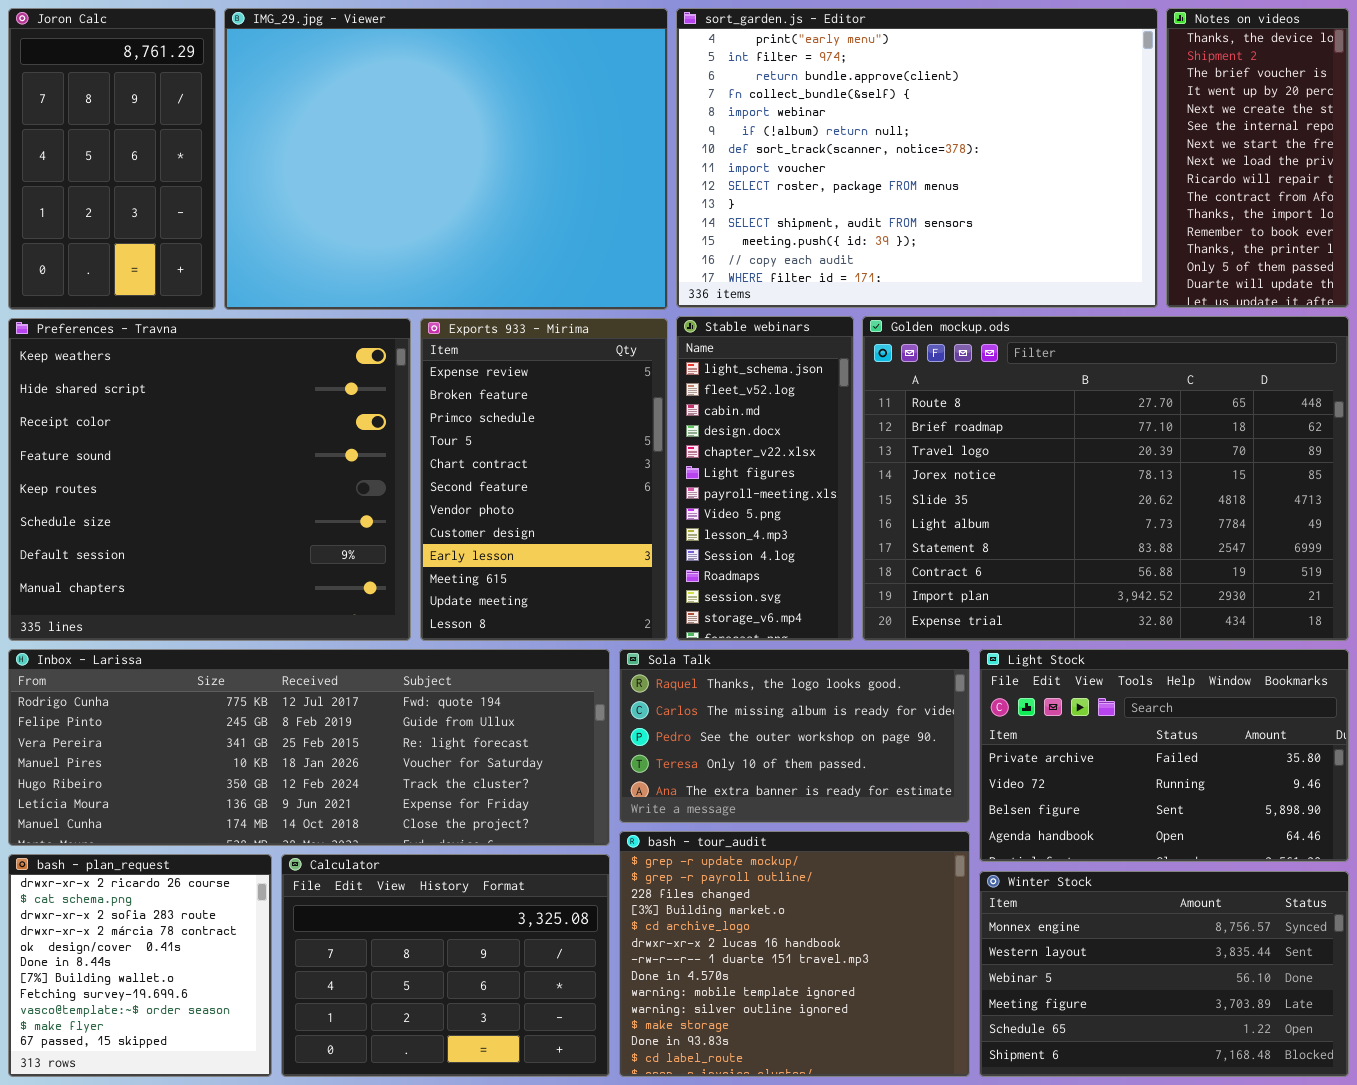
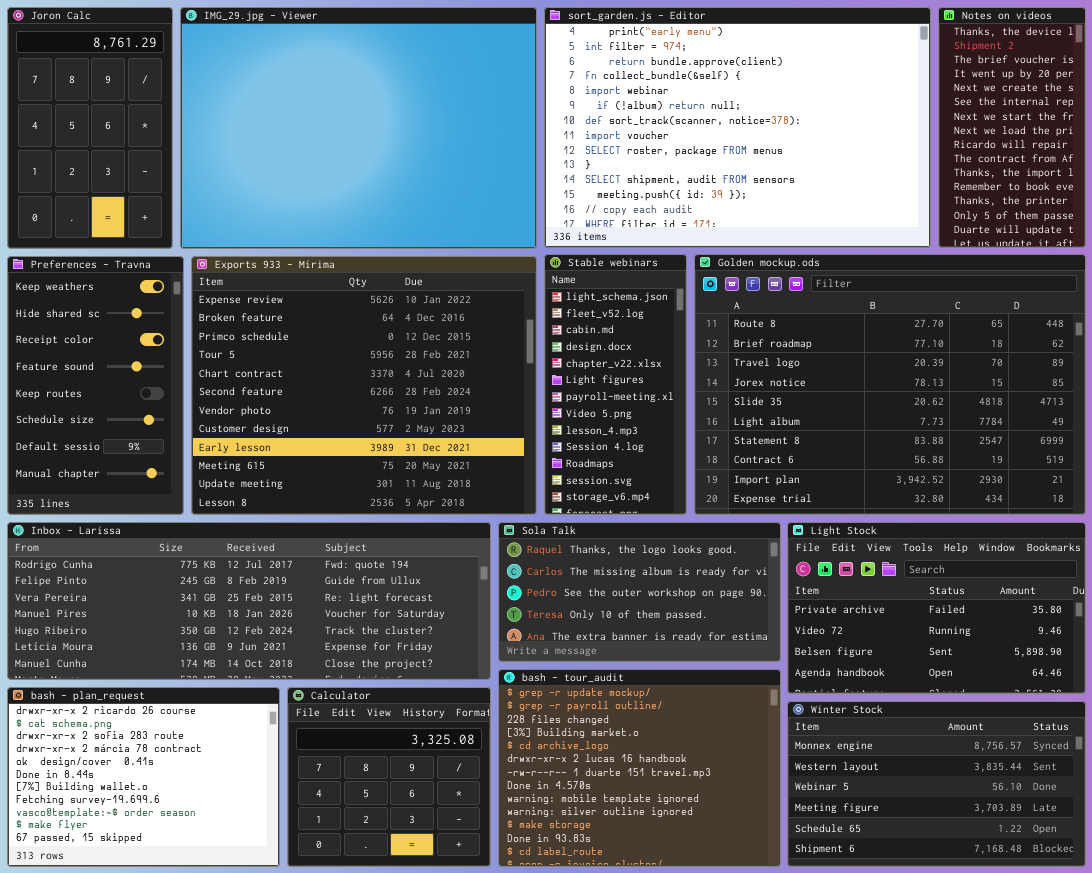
Preferences - Travna: [8,318,411,641] -> [7,256,184,515], resized
Exports 933 - Mirima: [420,318,668,641] -> [191,256,537,515], resized
bash - plan_request: [8,854,272,1077] -> [7,687,280,867], resized
Calculator: [281,854,610,1077] -> [287,687,491,867], resized

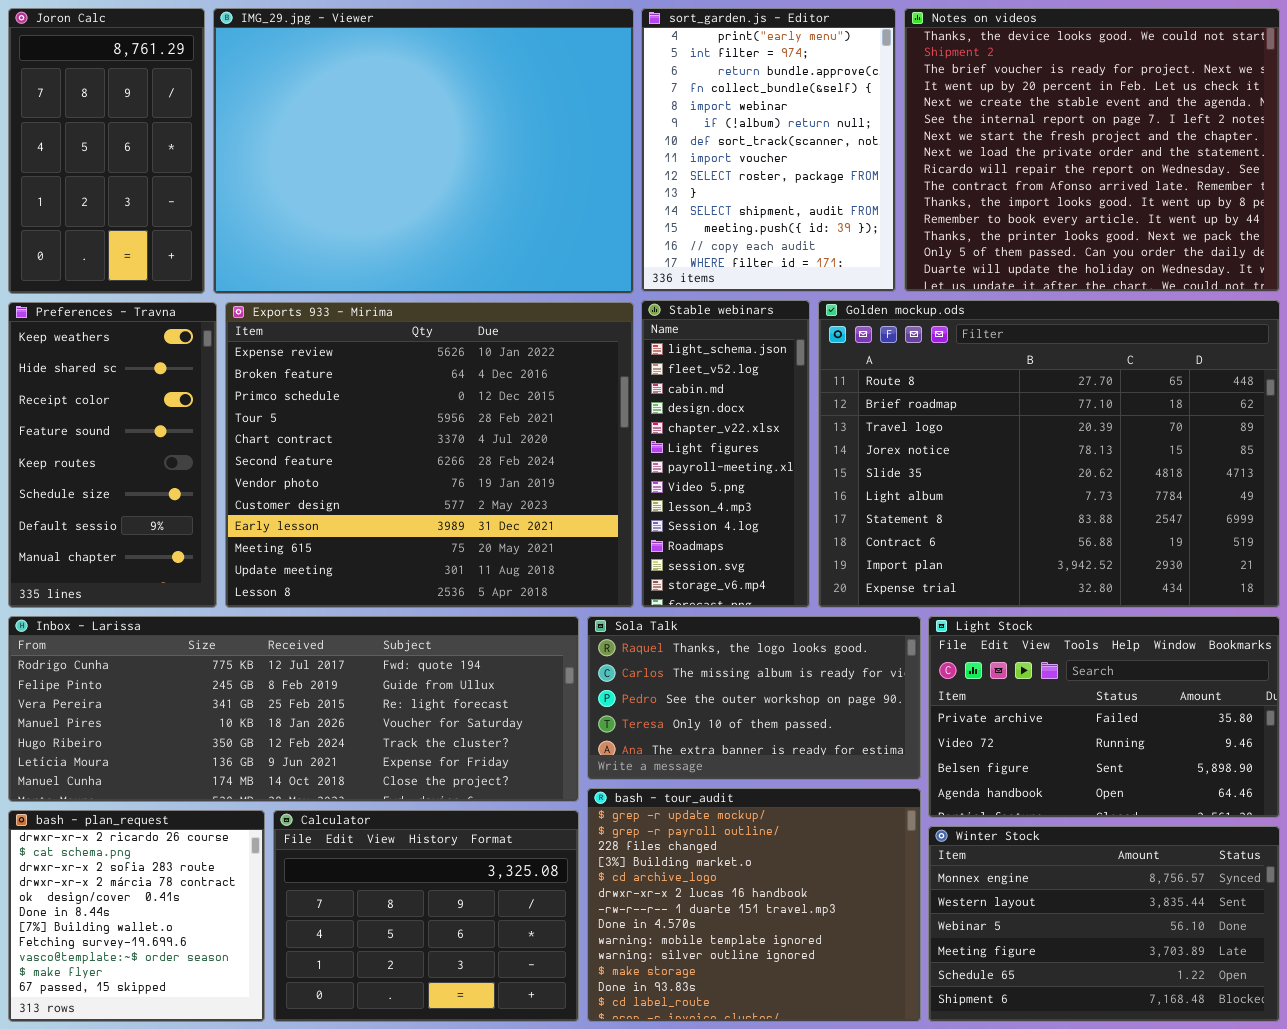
sort_garden.js - Editor: [544,7,931,248] -> [641,8,896,292], resized
Notes on videos: [938,7,1086,248] -> [904,8,1280,292], resized
bash - plan_request: [7,687,280,867] -> [8,810,265,1022], resized
Calculator: [287,687,491,867] -> [273,810,579,1022], resized

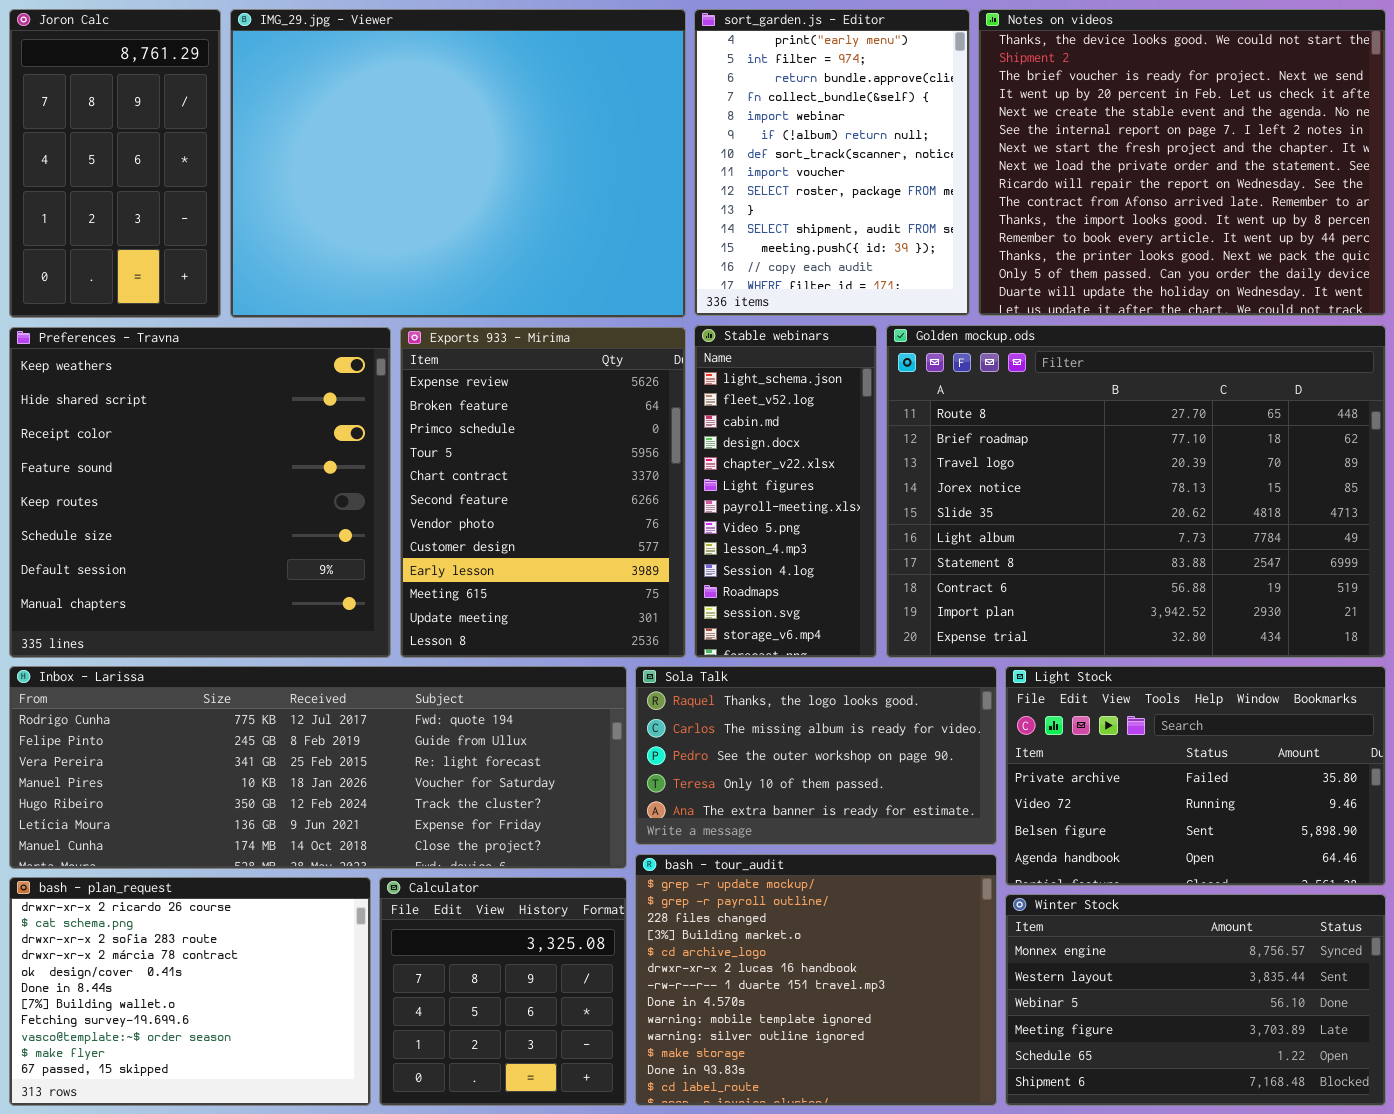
Preferences - Travna: [8,302,217,608] -> [9,327,391,658], resized
Exports 933 - Mirima: [225,302,634,608] -> [400,327,686,658], resized
bash - plan_request: [8,810,265,1022] -> [9,877,371,1106], resized
Calculator: [273,810,579,1022] -> [379,877,627,1106], resized

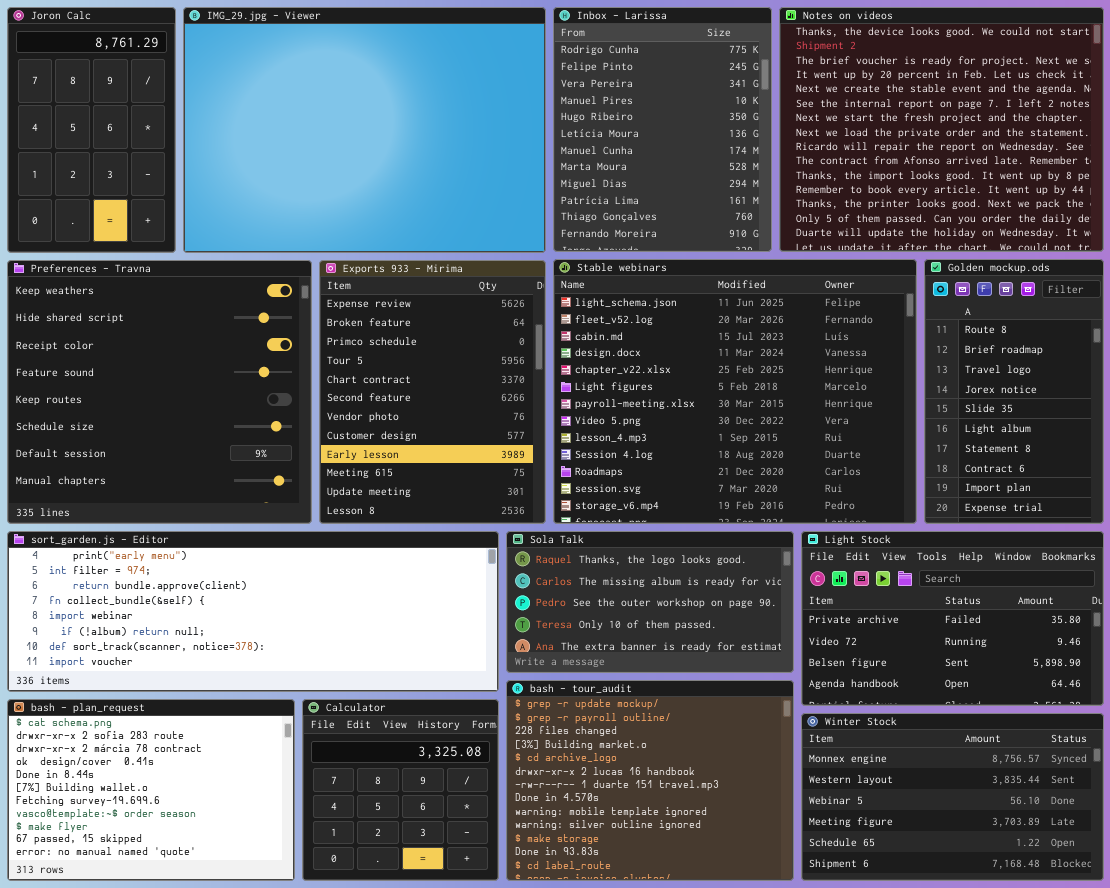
sort_garden.js - Editor: [694,9,970,316] -> [7,531,499,692], moved, resized
Stable webinars: [694,325,877,658] -> [553,259,917,524], resized
Golden mockup.ods: [886,325,1386,658] -> [924,259,1104,524], resized
Inbox - Larissa: [9,666,627,869] -> [553,7,772,252], moved, resized
bash - plan_request: [9,877,371,1106] -> [7,699,295,881], scrolled down 1 row

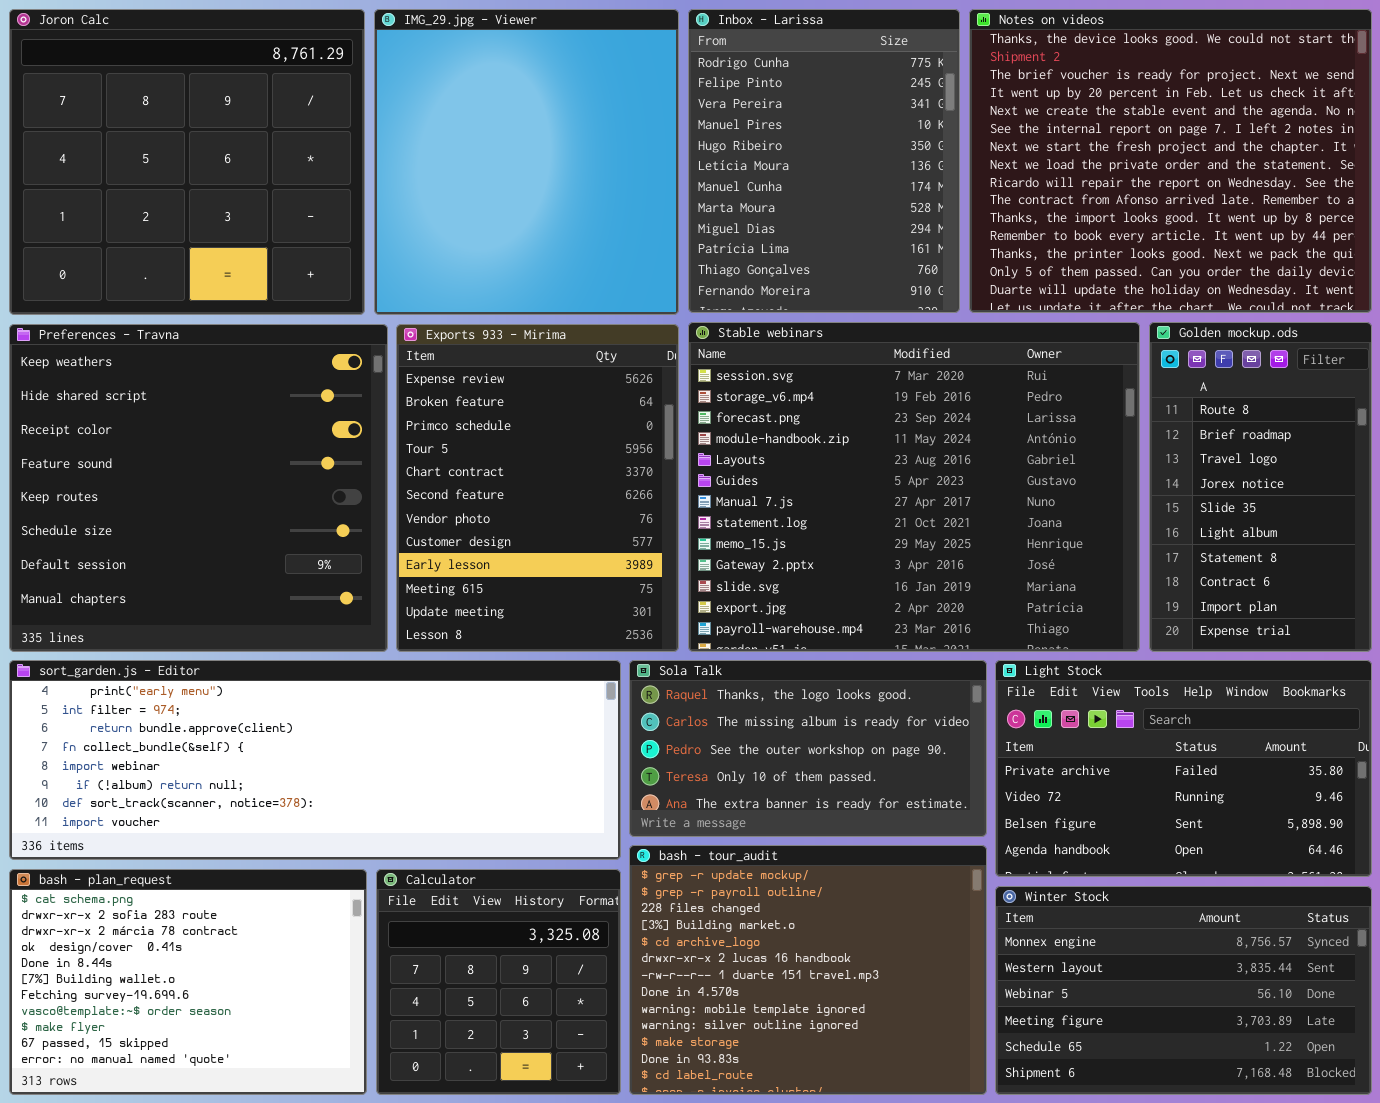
Joron Calc: [7,7,176,253] -> [9,9,365,315], resized
IMG_29.jpg - Viewer: [183,7,546,253] -> [374,9,679,315], resized
Stable webinars: [553,259,917,524] -> [688,322,1140,652], scrolled down 11 rows

